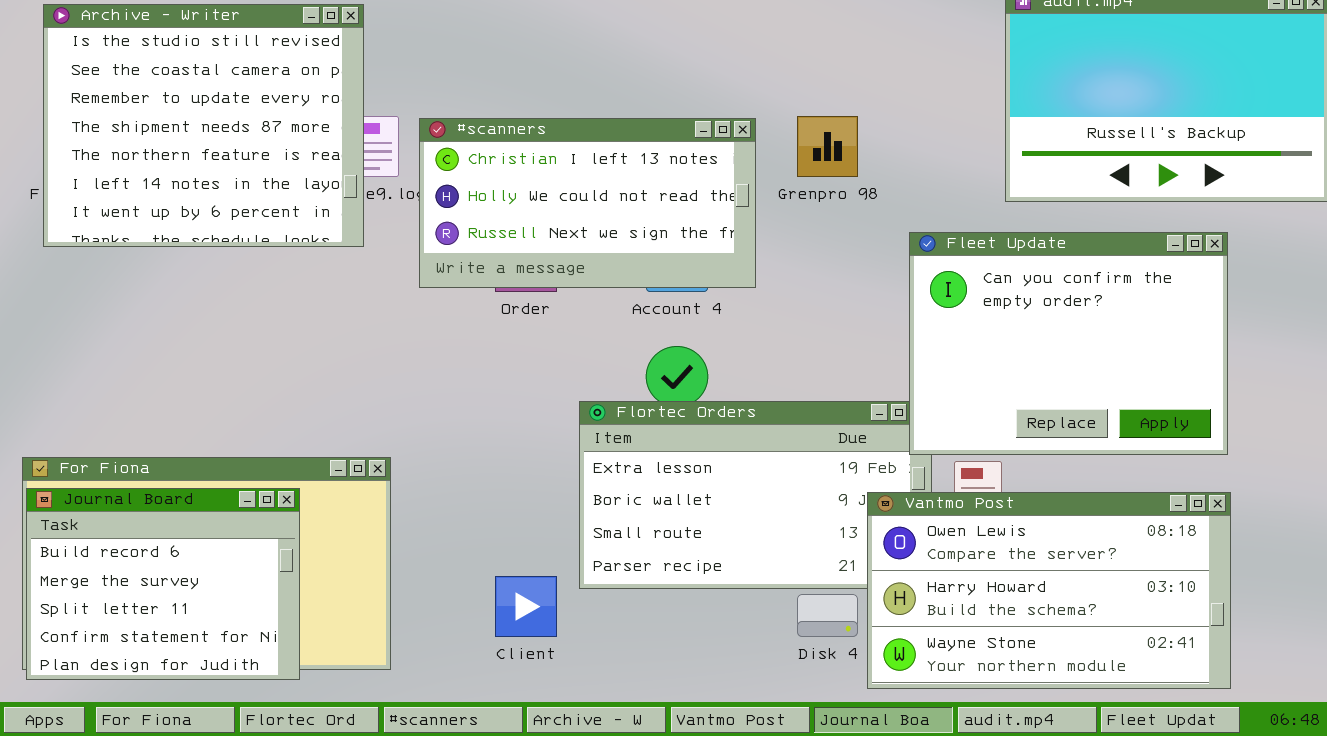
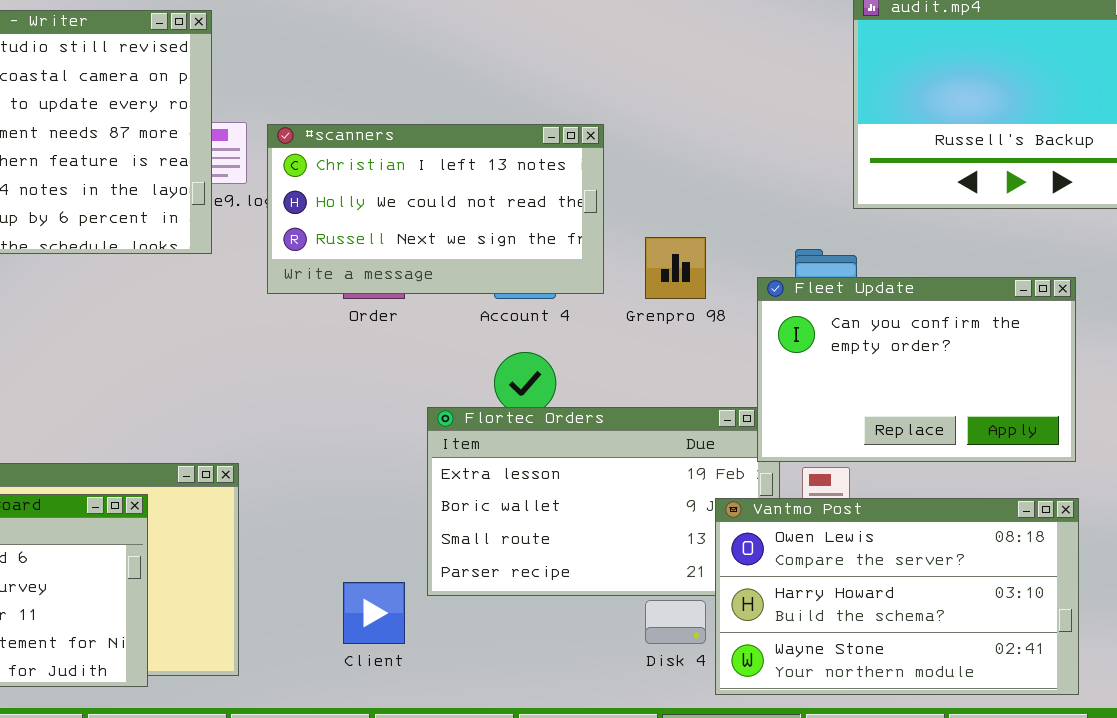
Grenpro 98: [797,116,858,177] -> [645,237,706,299], moved
Fleet Update: [909,232,1228,455] -> [757,277,1076,462], resized

